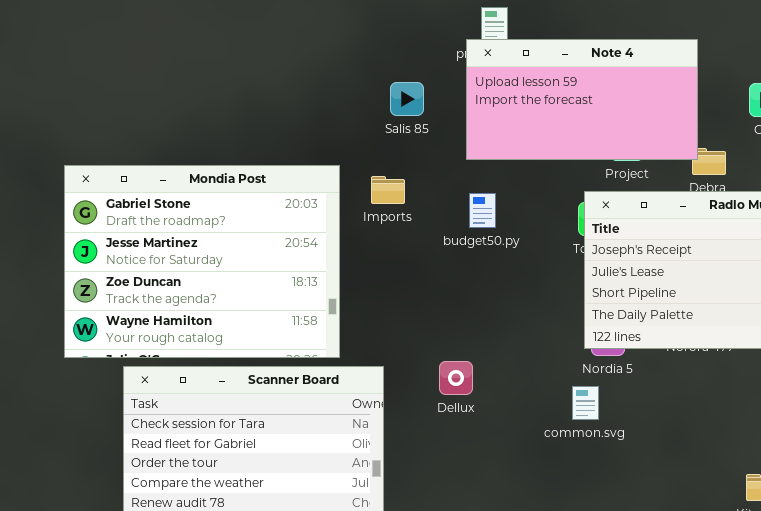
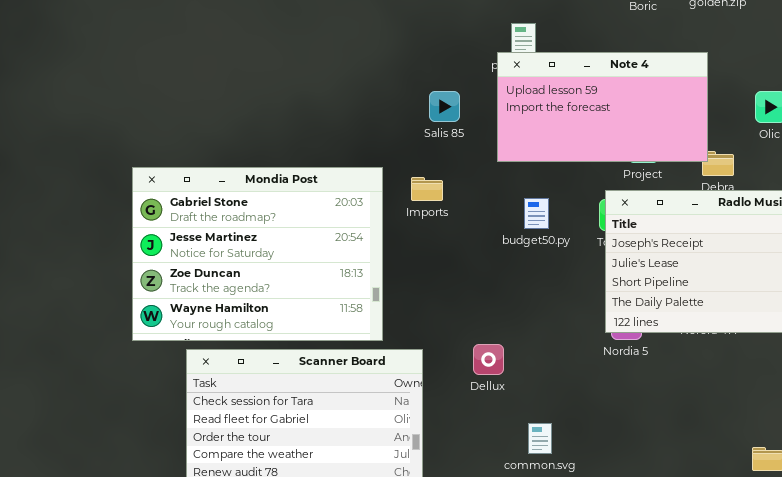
budget50.py: [469,193,496,228] -> [524,198,549,229], moved
common.svg: [572,386,599,420] -> [528,423,552,454], moved

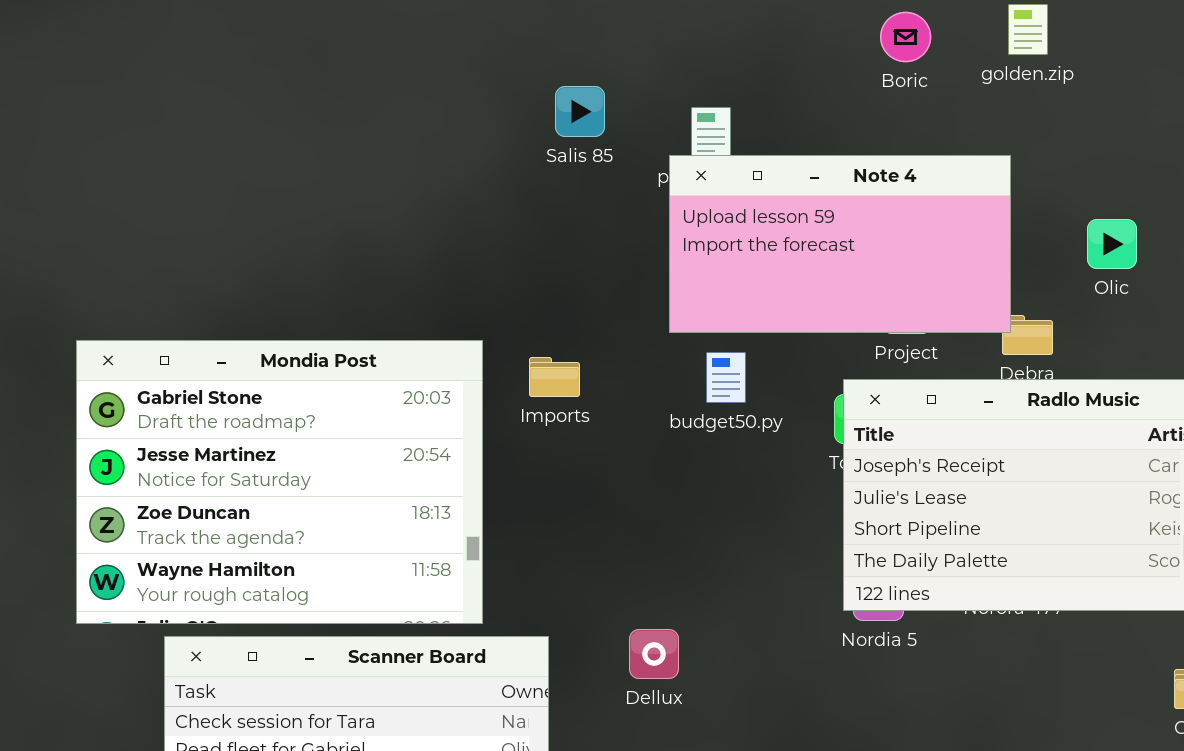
Salis 85: [429,91,460,122] -> [555,86,605,137], moved
budget50.py: [524,198,549,229] -> [706,352,746,403], moved

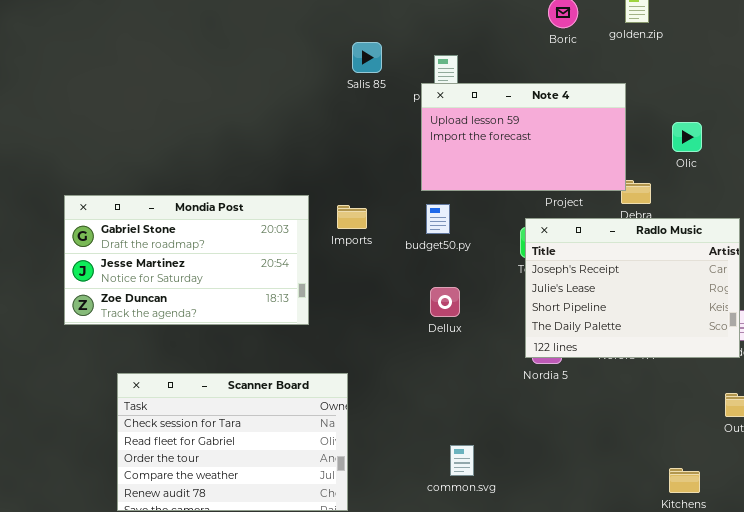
Mondia Post: [76,340,483,624] -> [64,195,309,325], resized
budget50.py: [706,352,746,403] -> [426,204,450,234], moved
Dellux: [629,629,679,679] -> [430,287,460,317], moved

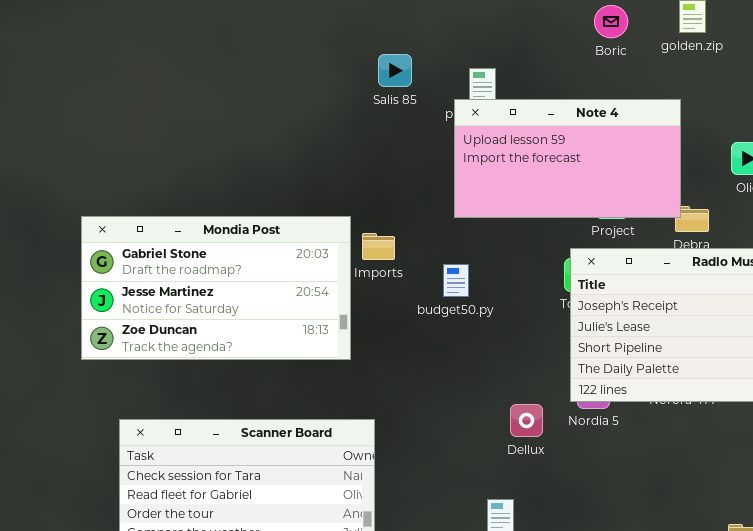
Mondia Post: [64,195,309,325] -> [81,216,351,360], moved
budget50.py: [426,204,450,234] -> [443,264,469,297], moved
Dellux: [430,287,460,317] -> [510,404,543,437], moved

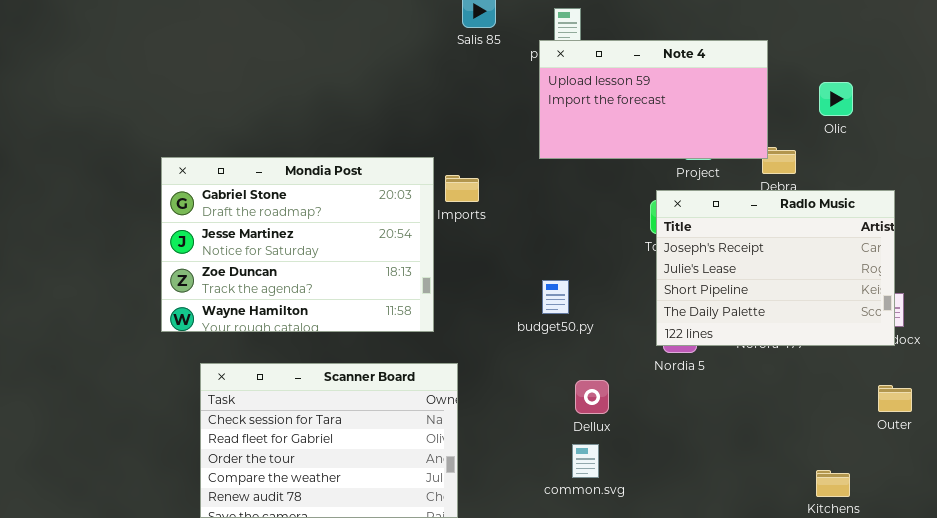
Mondia Post: [81,216,351,360] -> [161,157,434,332], resized
budget50.py: [443,264,469,297] -> [542,280,569,314], moved
Dellux: [510,404,543,437] -> [575,380,609,414], moved

